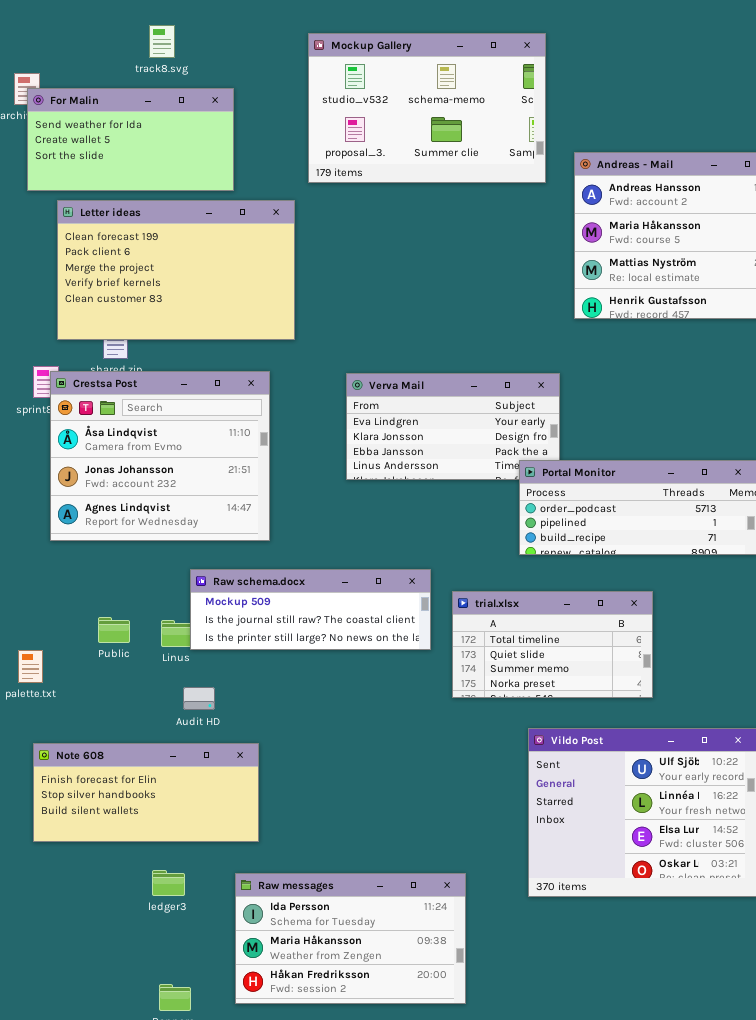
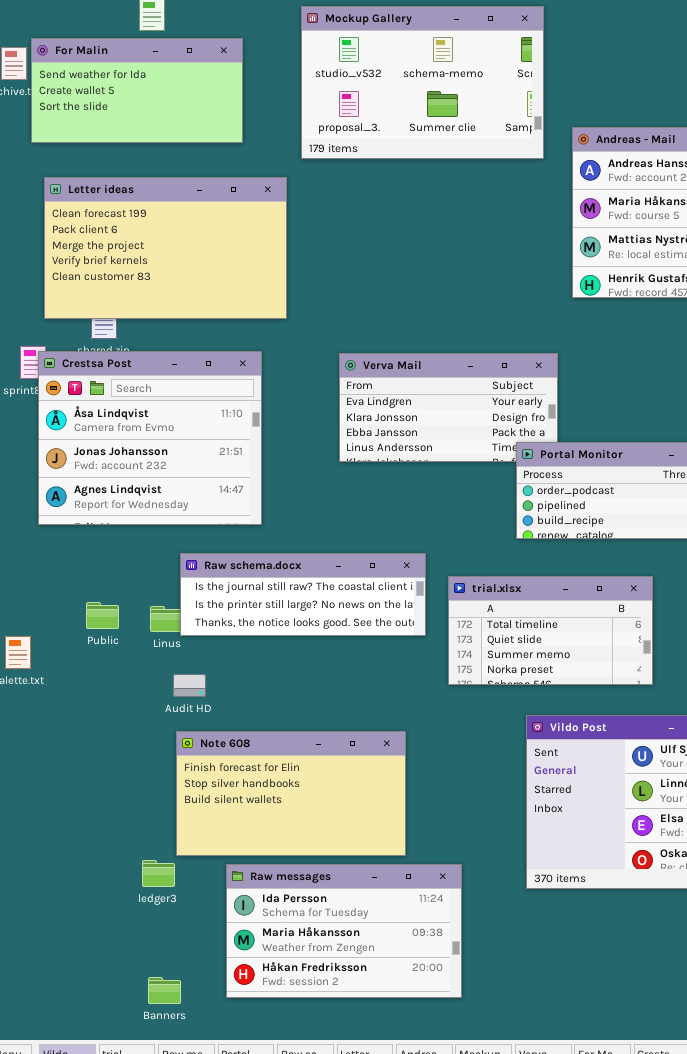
For Malin: [27,88,234,191] -> [31,38,243,143], moved
Raw schema.docx: [190,569,431,650] -> [180,553,426,636], scrolled down 1 row
Note 608: [33,743,259,842] -> [176,731,406,856], moved, resized

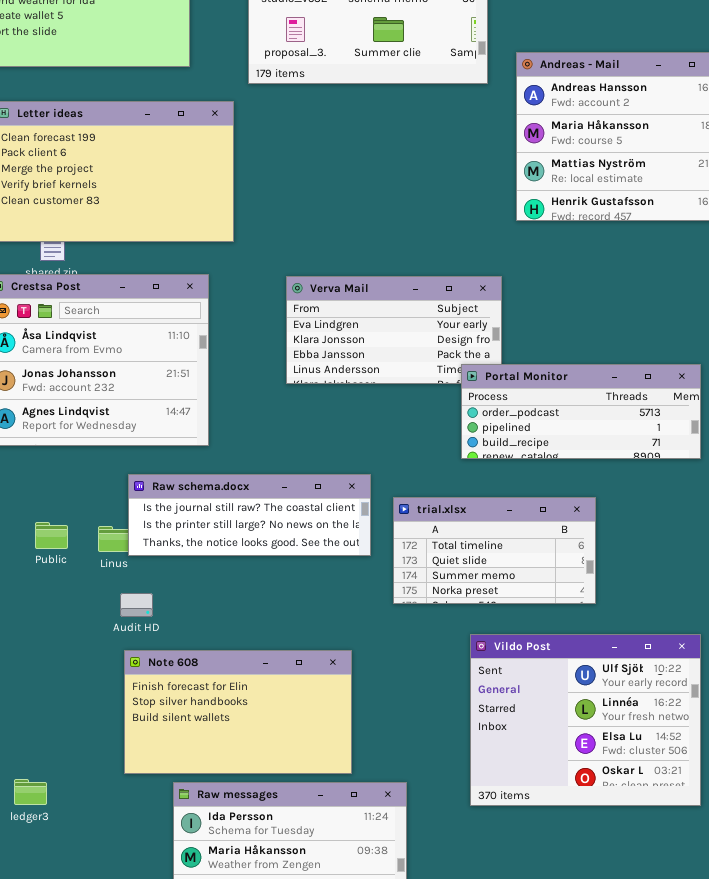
ledger3: [142,860,175,887] -> [14,779,47,805], moved

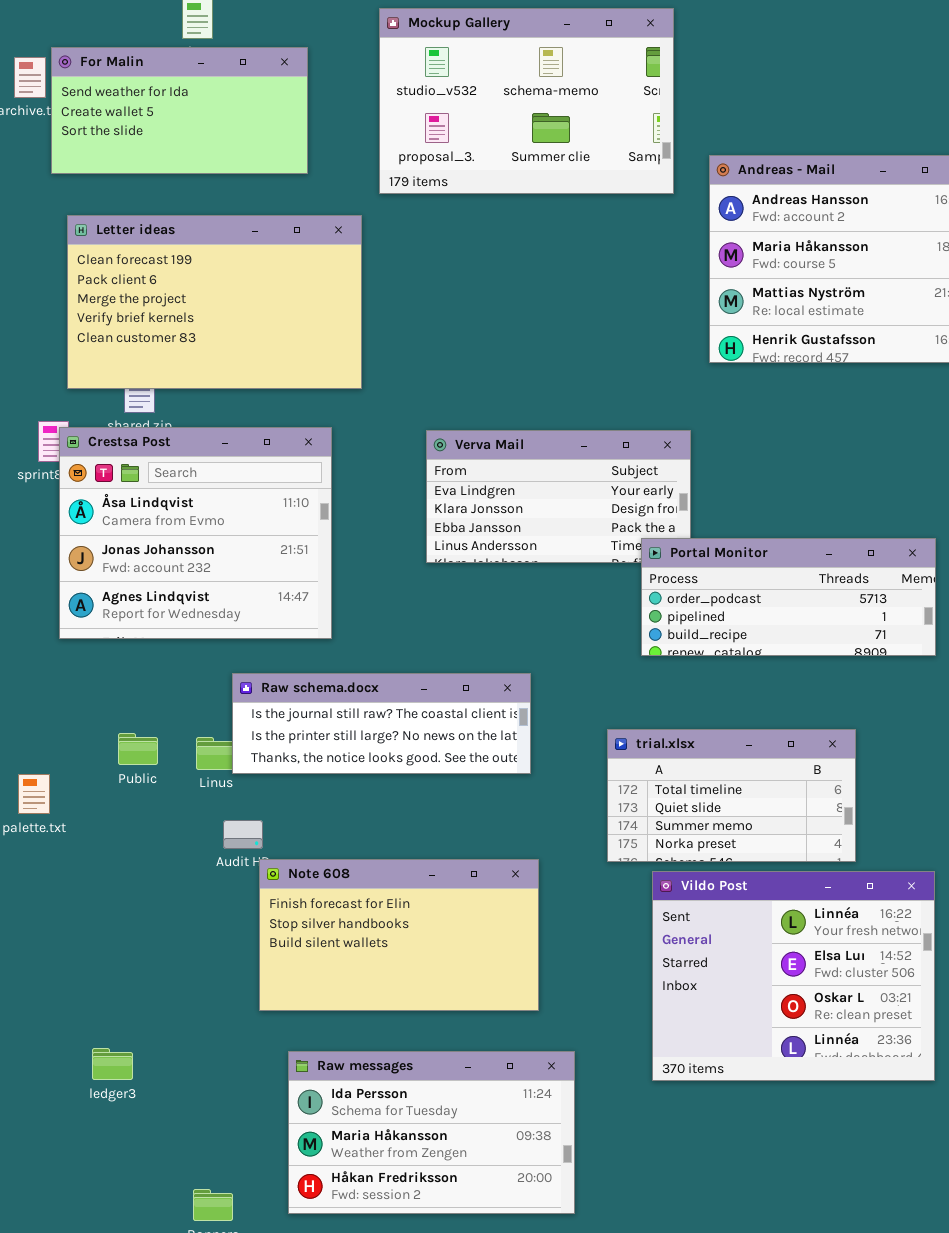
trial.xlsx: [393,497,596,604] -> [607,729,856,862], moved
Vildo Post: [470,634,701,806] -> [652,871,935,1081], scrolled down 1 row
Note 608: [124,650,352,774] -> [259,859,539,1011], moved

